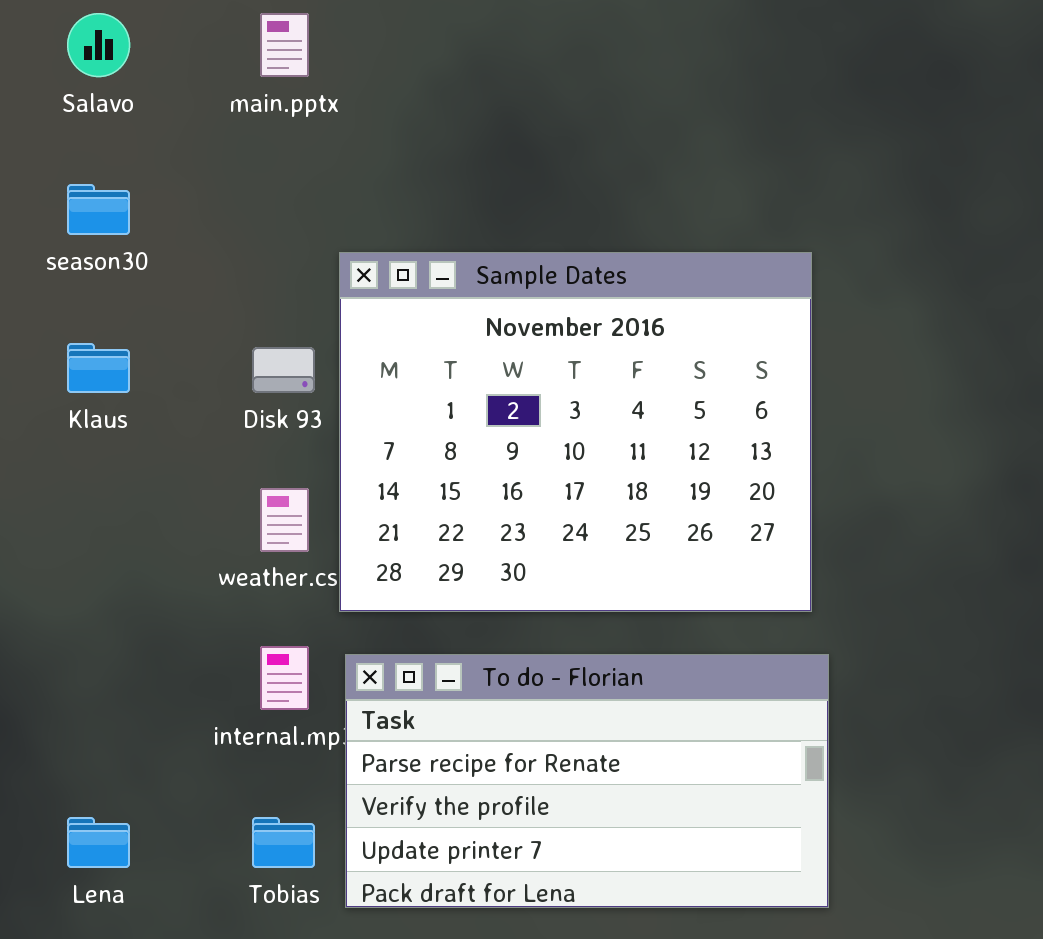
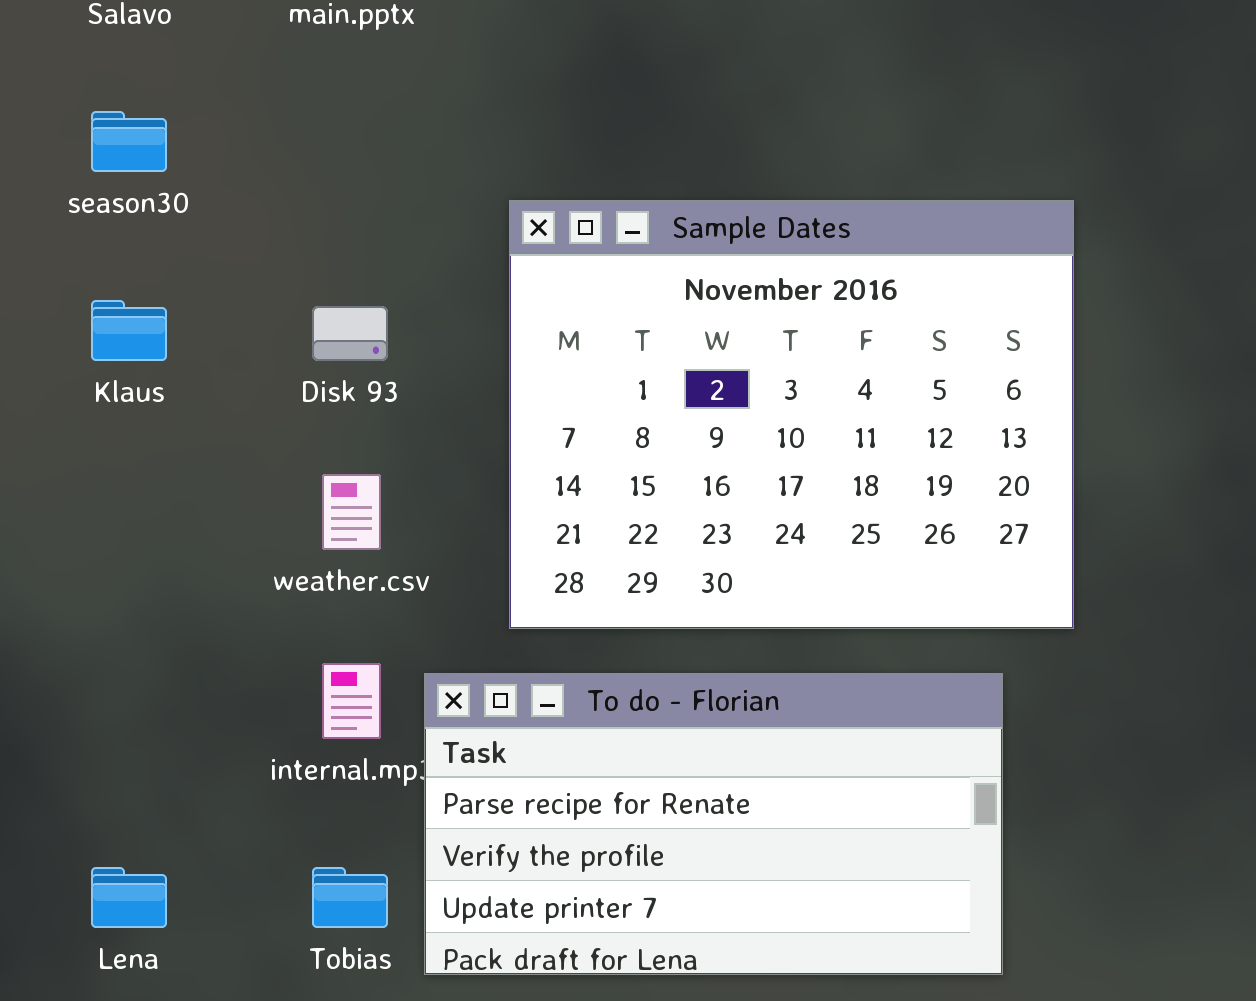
Sample Dates: [339,252,812,612] -> [509,200,1074,629], moved

